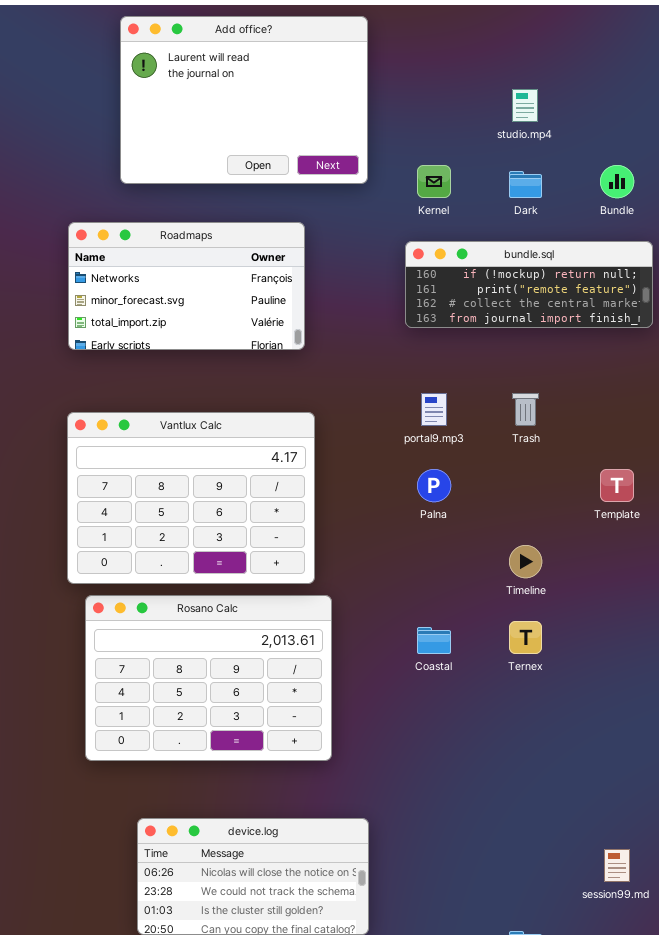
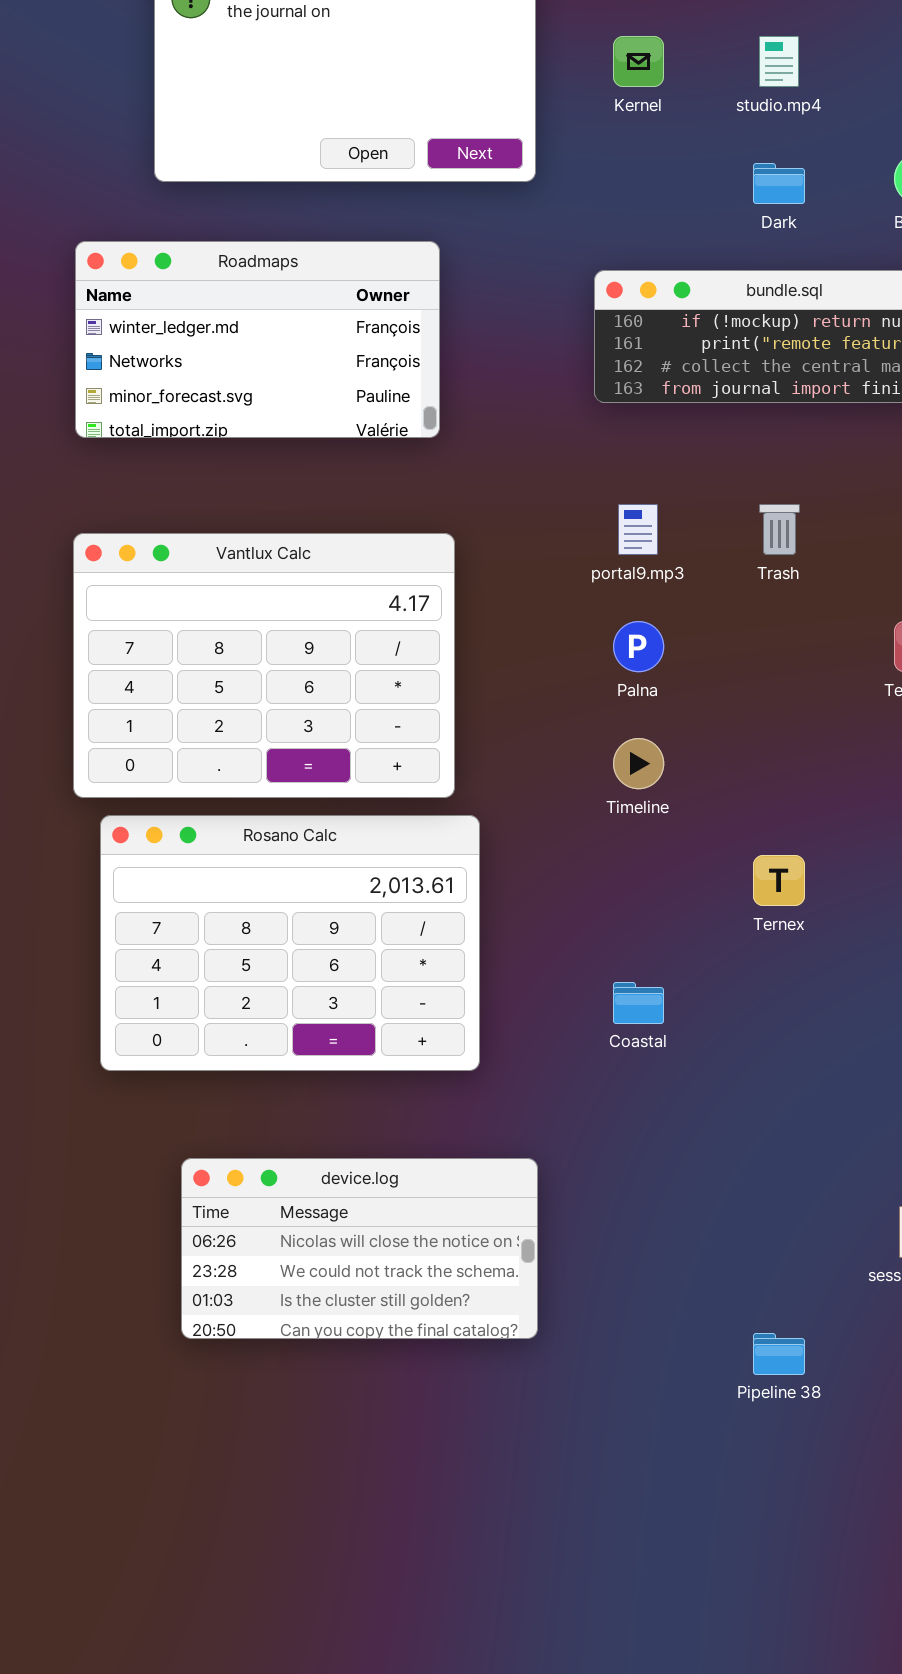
Kernel: [417,165,451,198] -> [613,36,664,87], moved
Roadmaps: [68,222,305,350] -> [75,241,440,438], scrolled up 1 row
Timeline: [509,545,542,578] -> [613,738,664,789], moved
Coastal: [417,627,451,654] -> [613,982,664,1024], moved

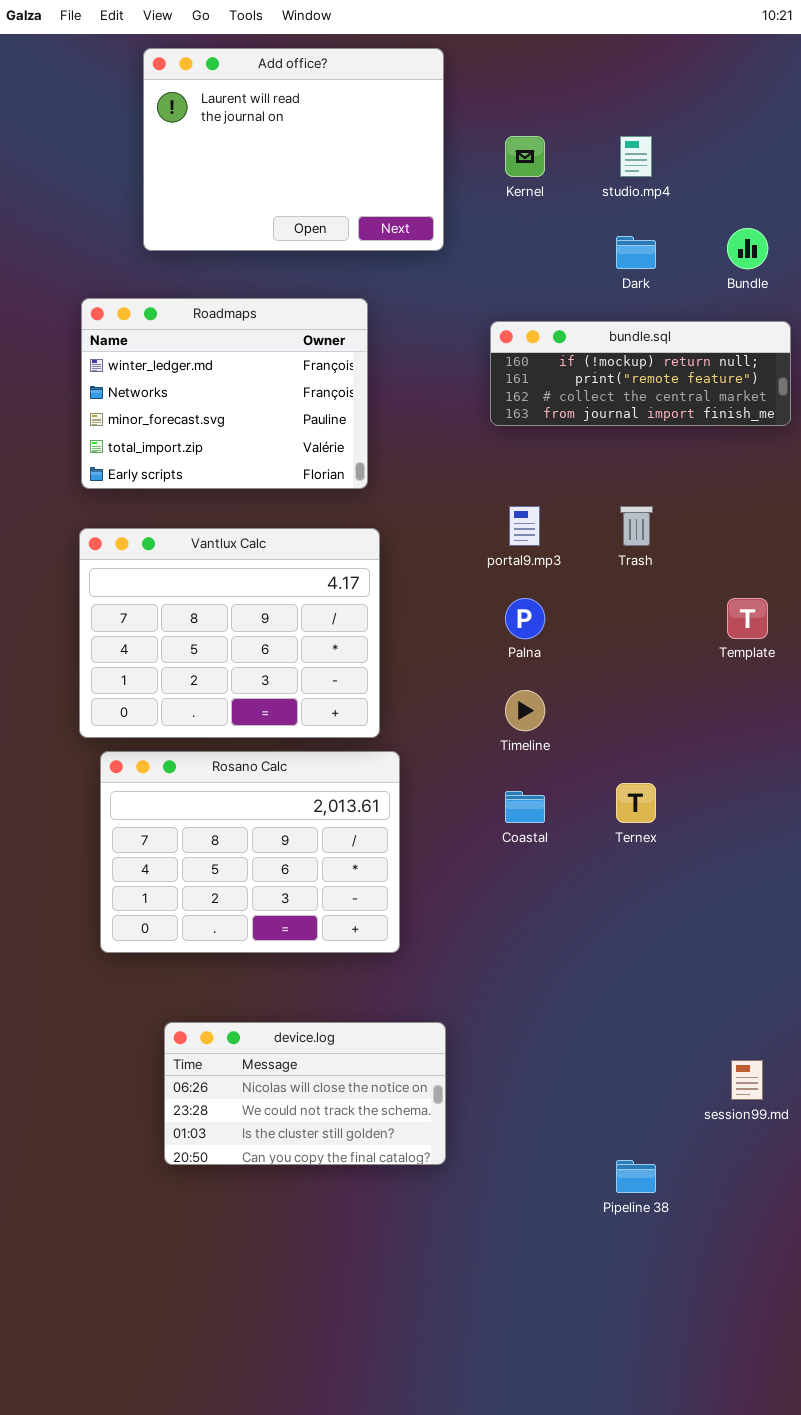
Roadmaps: [75,241,440,438] -> [81,298,368,489], resized
Coastal: [613,982,664,1024] -> [505,791,545,823], moved

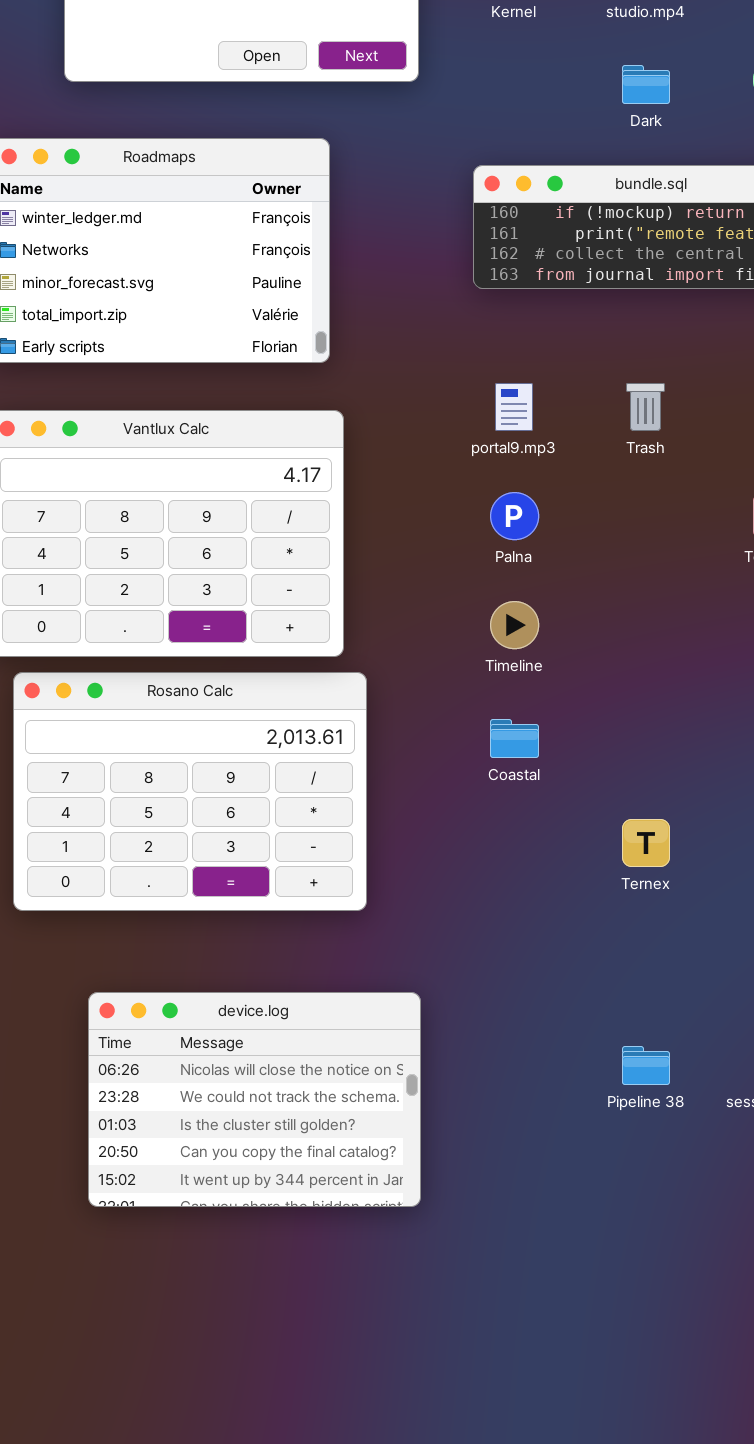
Ternex: [616,783,656,823] -> [622,819,670,867], moved
device.log: [164,1022,446,1165] -> [88,992,421,1207], resized
Pipeline 38: [616,1160,656,1193] -> [622,1046,670,1085], moved

